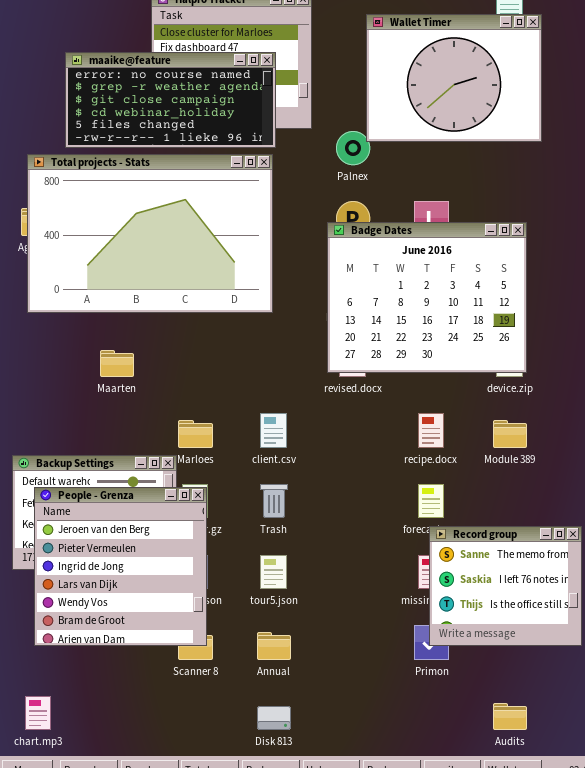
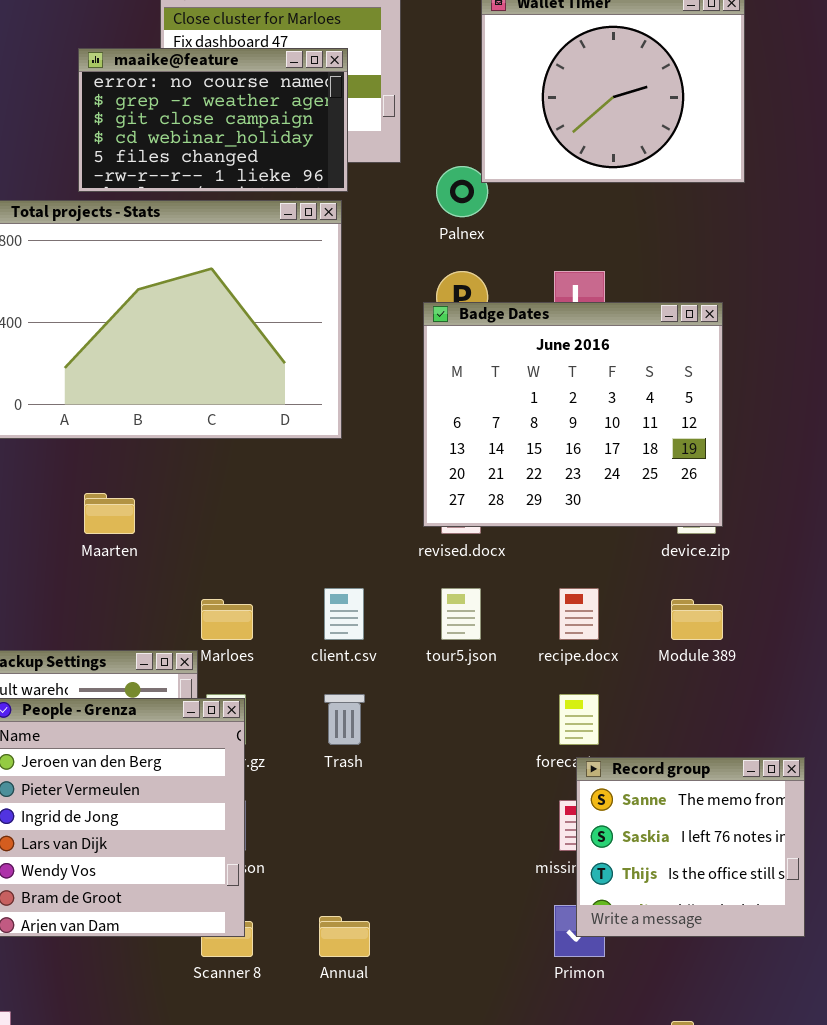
maaike@feature: [65,52,276,148] -> [78,48,348,192], resized
tour5.json: [260,555,287,589] -> [441,588,481,640], moved

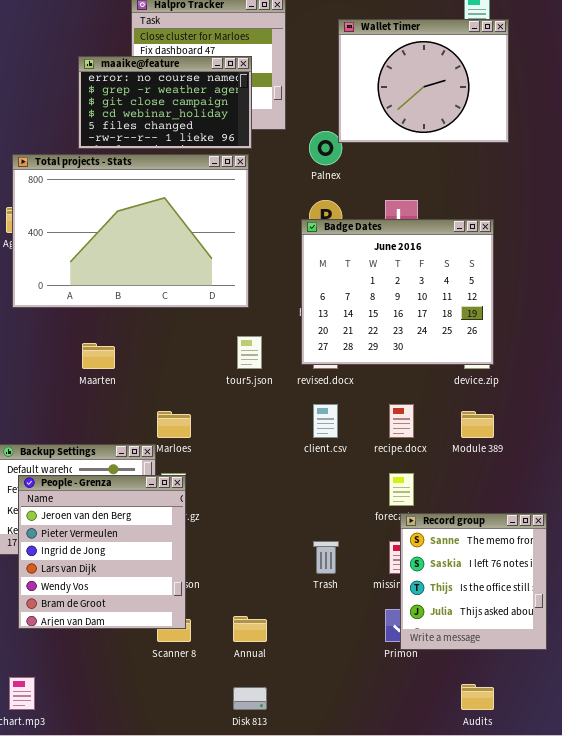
client.csv: [324,588,364,640] -> [313,404,338,438], moved
tour5.json: [441,588,481,640] -> [237,336,262,369], moved
Trash: [324,694,365,745] -> [313,541,339,574], moved
Record group: [576,757,805,937] -> [400,513,547,650], resized

